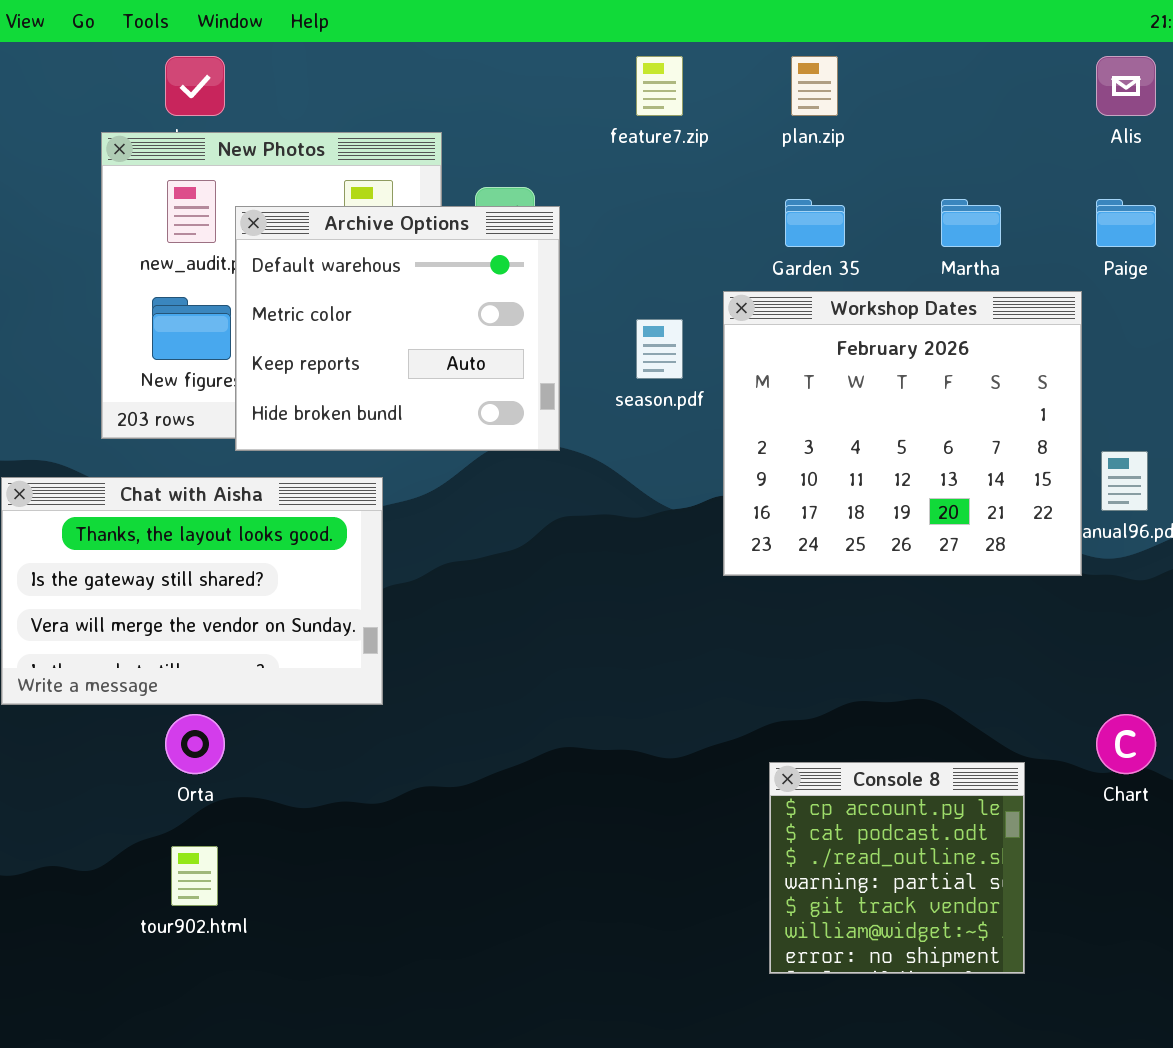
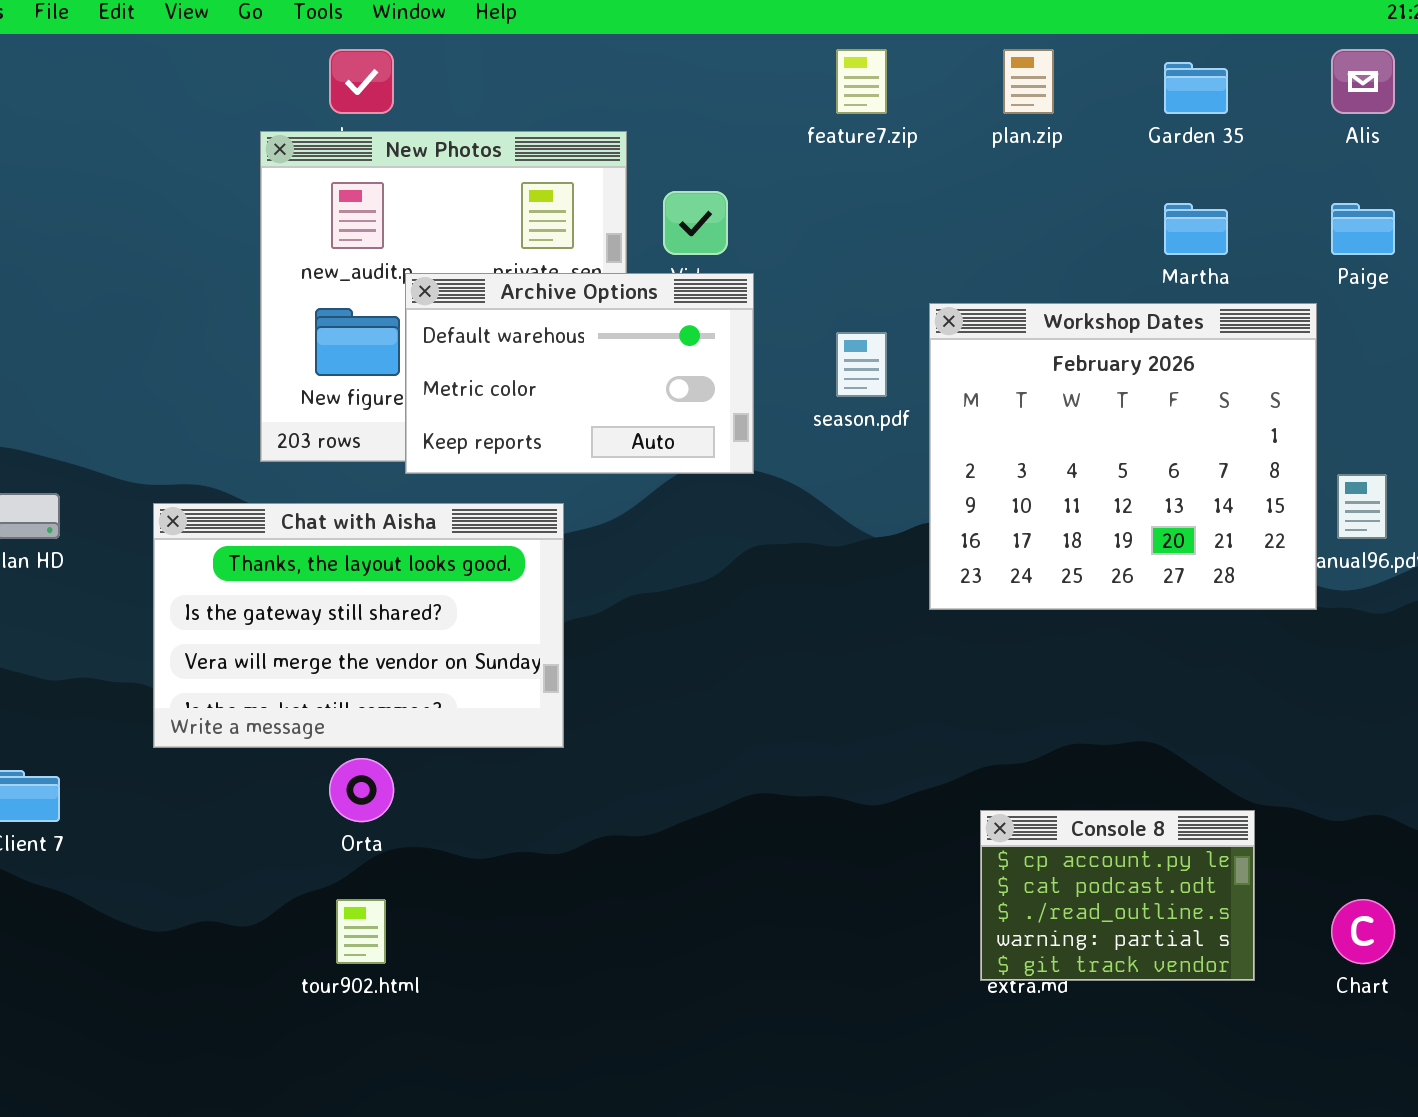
Garden 35: [785,199,845,247] -> [1164,62,1228,114], moved
Archive Options: [235,206,560,451] -> [405,273,754,474], resized
Chart: [1096,714,1156,774] -> [1331,899,1395,964], moved
Console 8: [769,762,1025,974] -> [980,810,1255,981], resized

